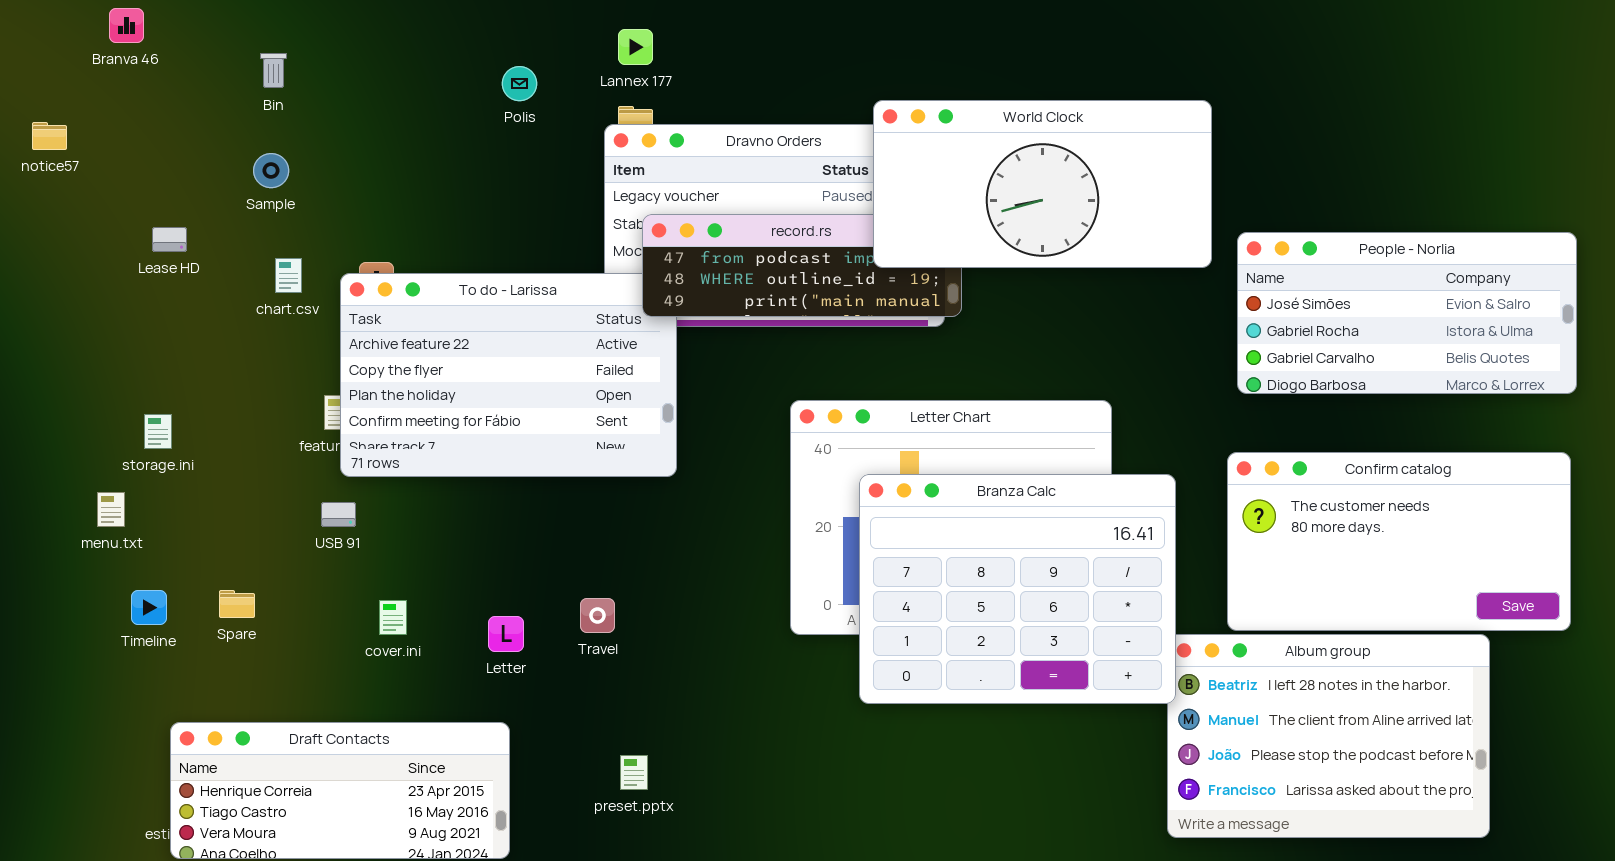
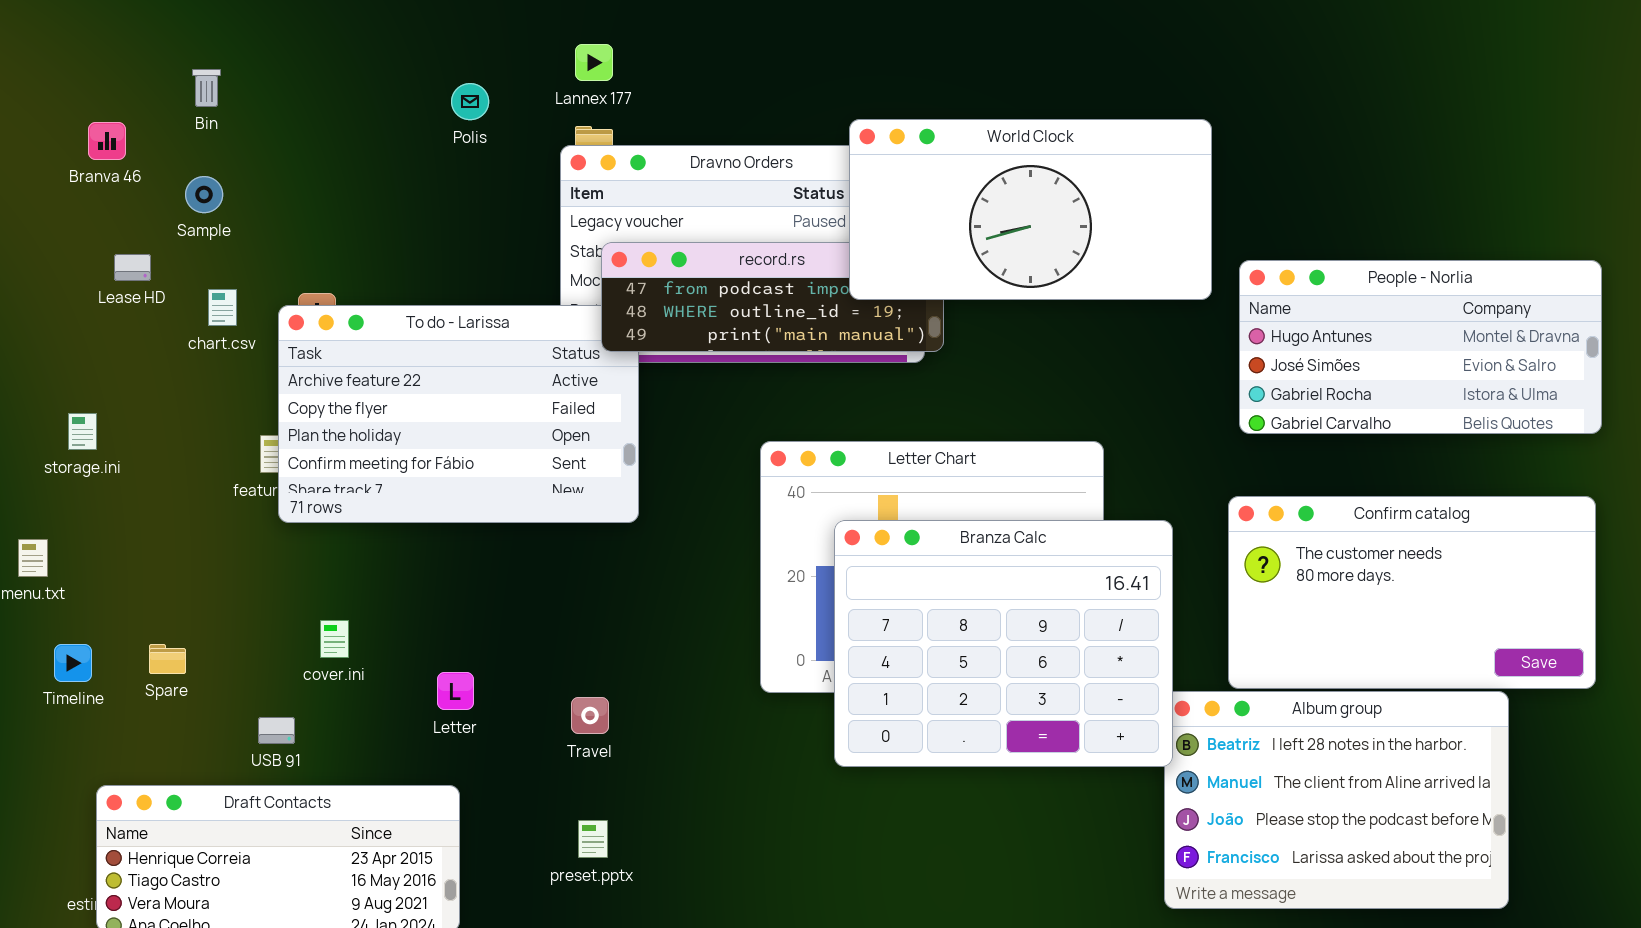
Branva 46: [109,8,144,43] -> [88,122,126,160], moved
Lease HD: [152,227,187,252] -> [114,254,151,281], moved
People - Norlia: [1237,232,1577,394] -> [1239,260,1602,434], scrolled up 1 row
storage.ini: [144,414,172,449] -> [68,413,97,450], moved
USB 91: [321,502,356,527] -> [258,717,295,744], moved
Travel: [580,598,615,633] -> [571,697,609,734], moved
cover.ini: [379,600,407,635] -> [320,620,349,658], moved

